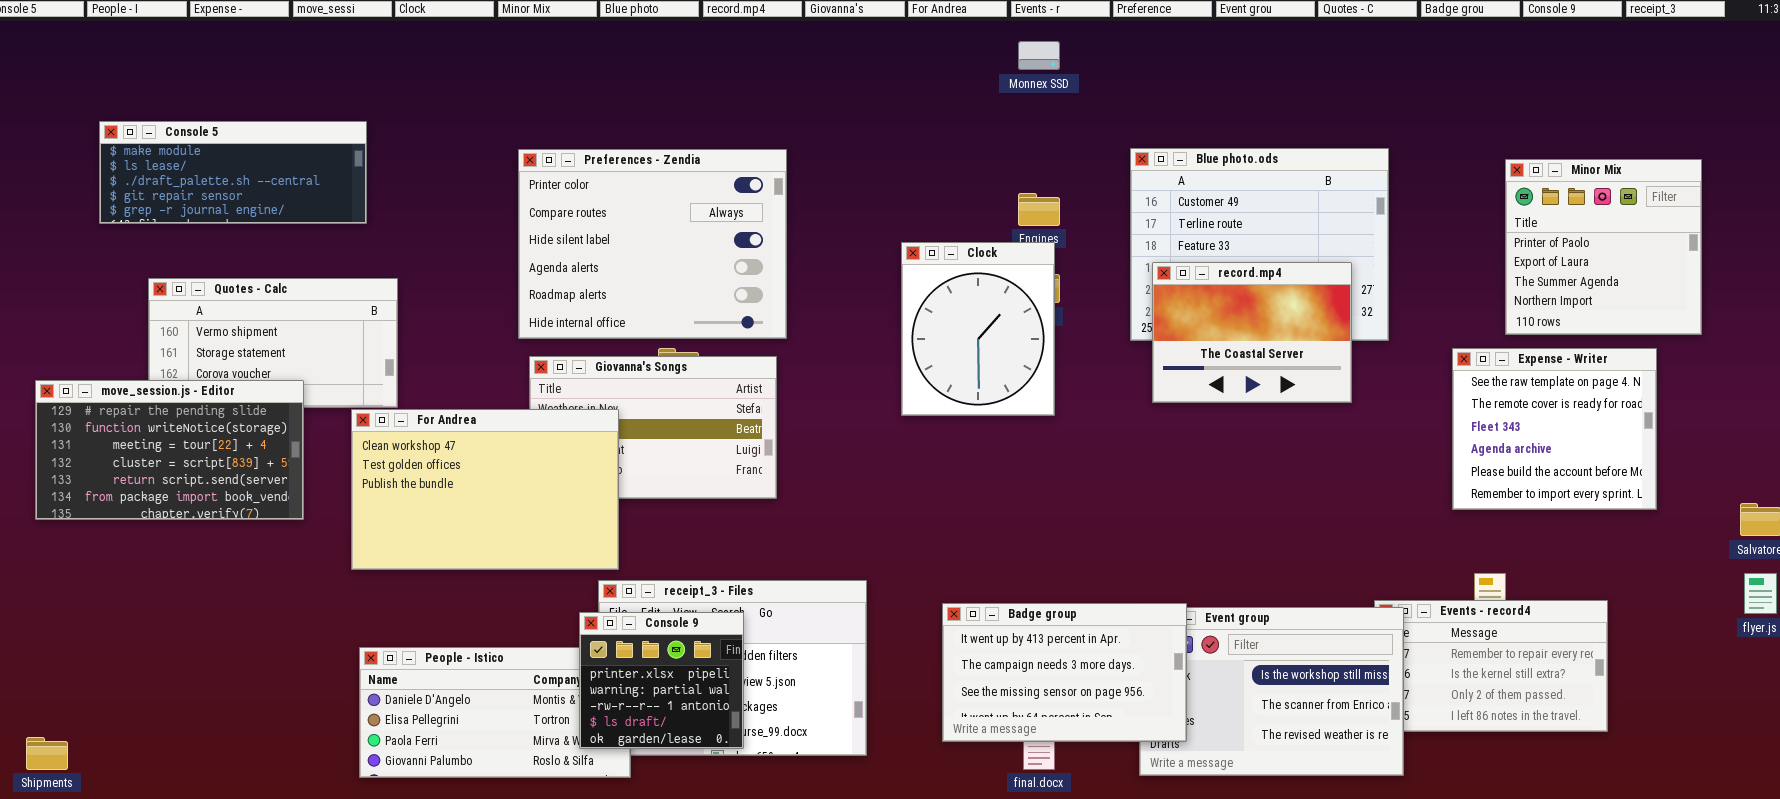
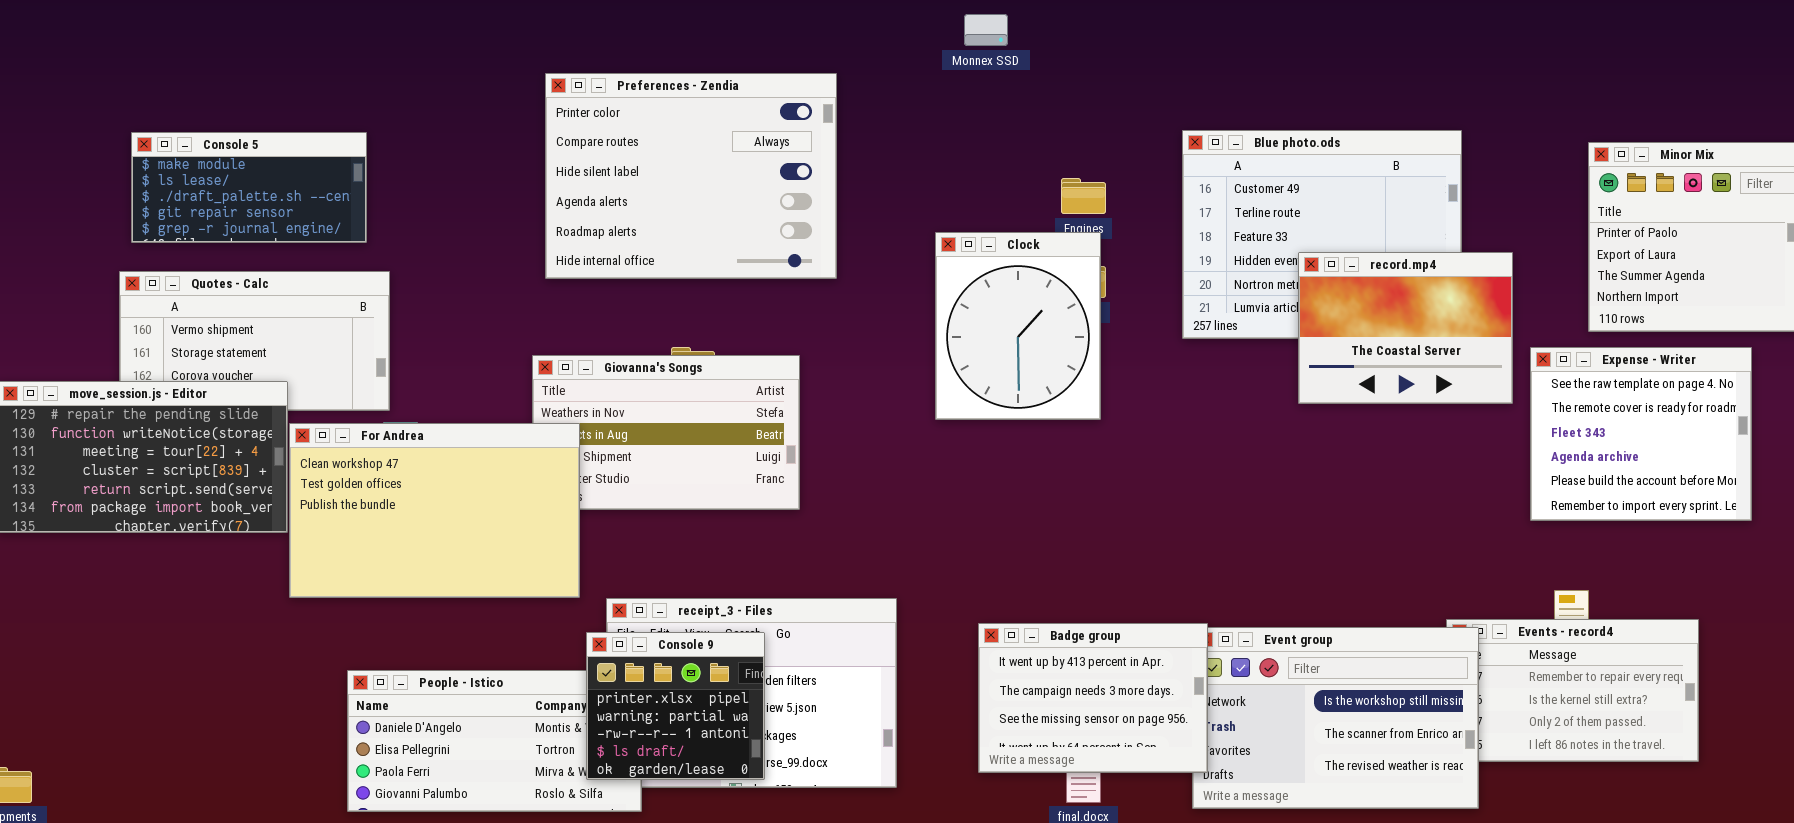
Monnex SSD: [1018,41,1060,70] -> [964,14,1008,46], moved
Console 5: [99,121,367,224] -> [131,132,367,243], moved, resized
Preferences - Zendia: [518,149,787,339] -> [545,73,837,279], moved
record.mp4: [1152,262,1352,403] -> [1298,252,1513,404], moved
For Andrea: [351,409,619,570] -> [289,423,580,598], moved
Badge group: [942,603,1187,742] -> [978,623,1208,773], resized

